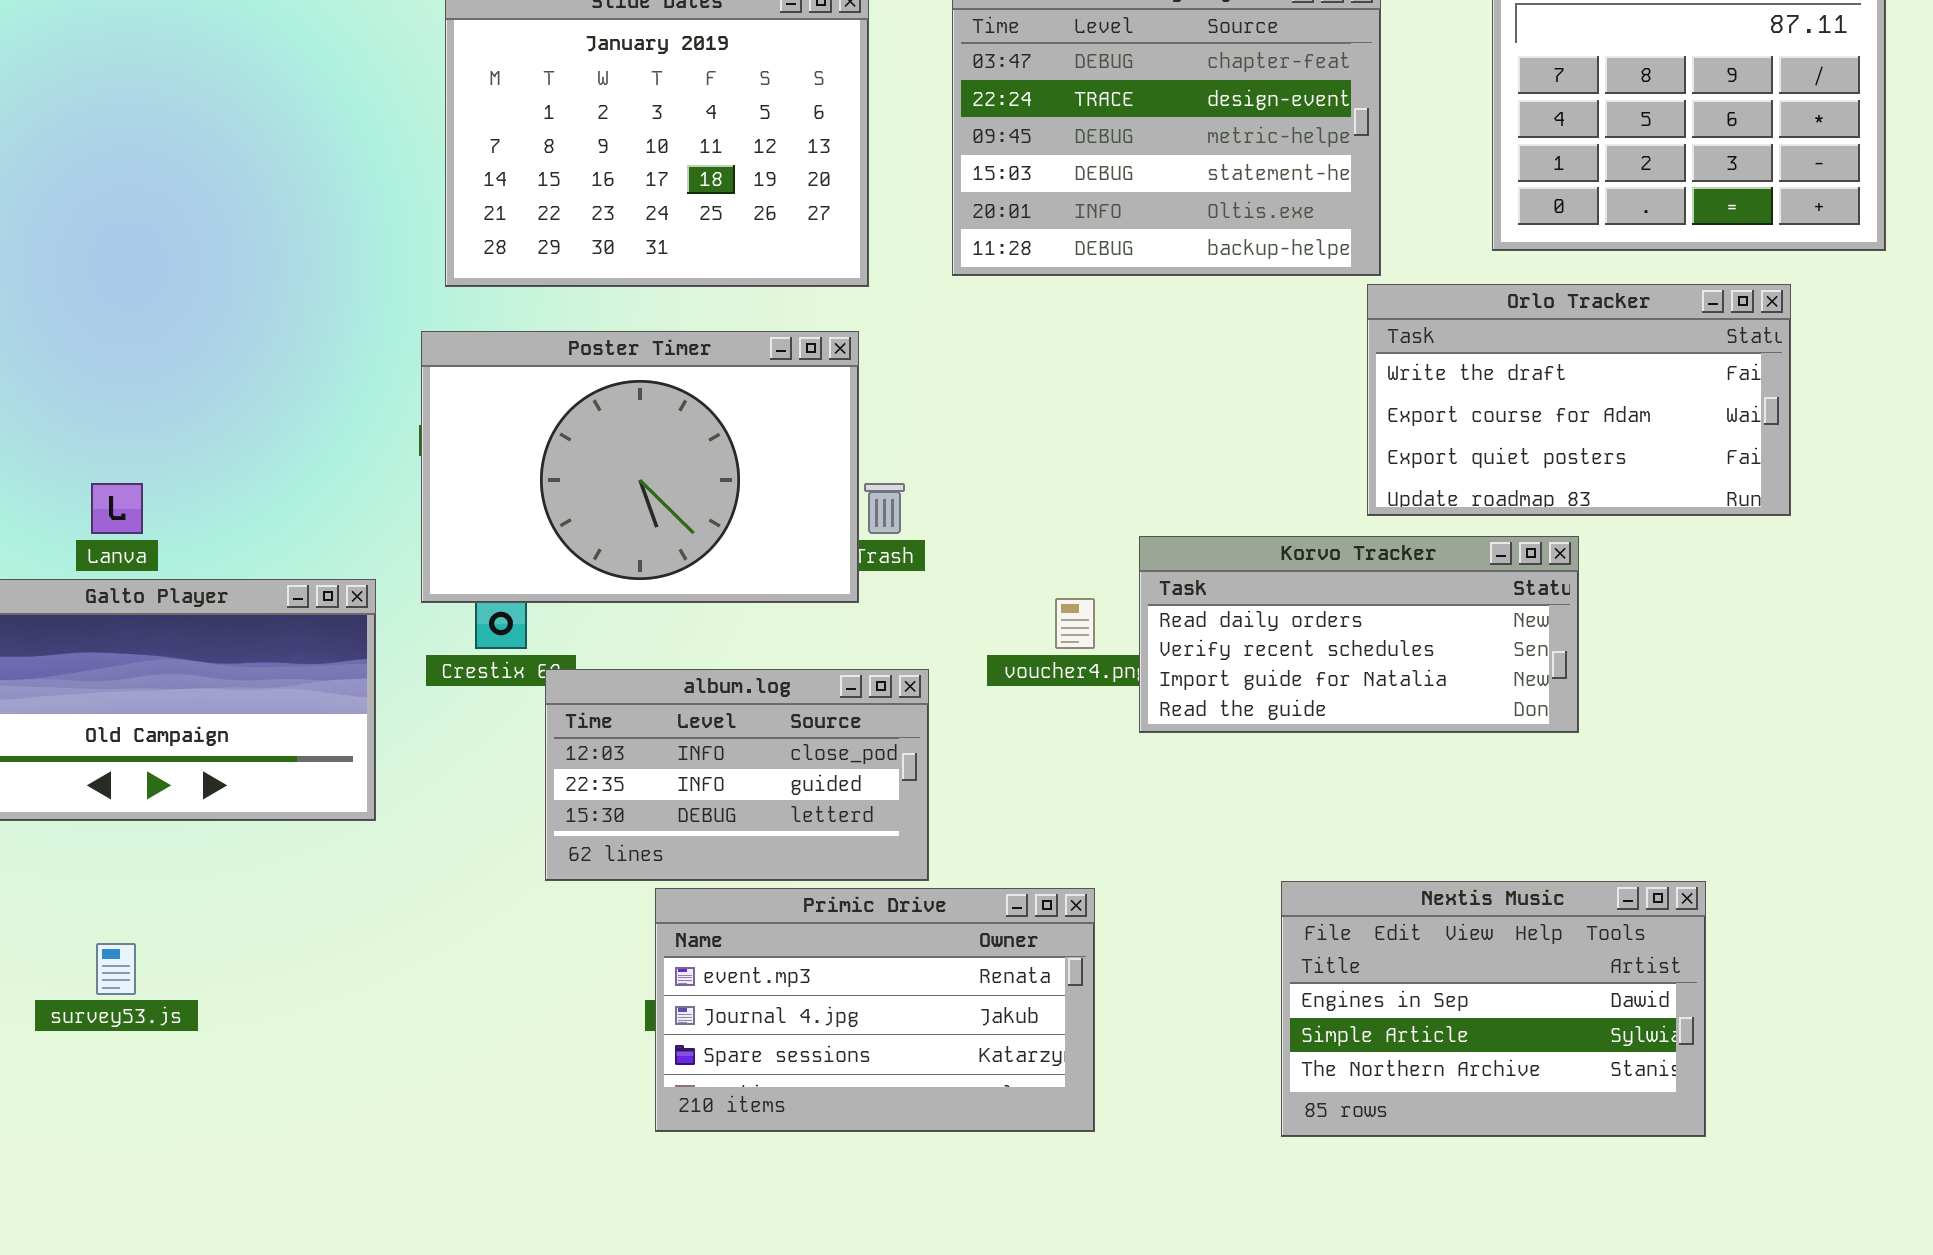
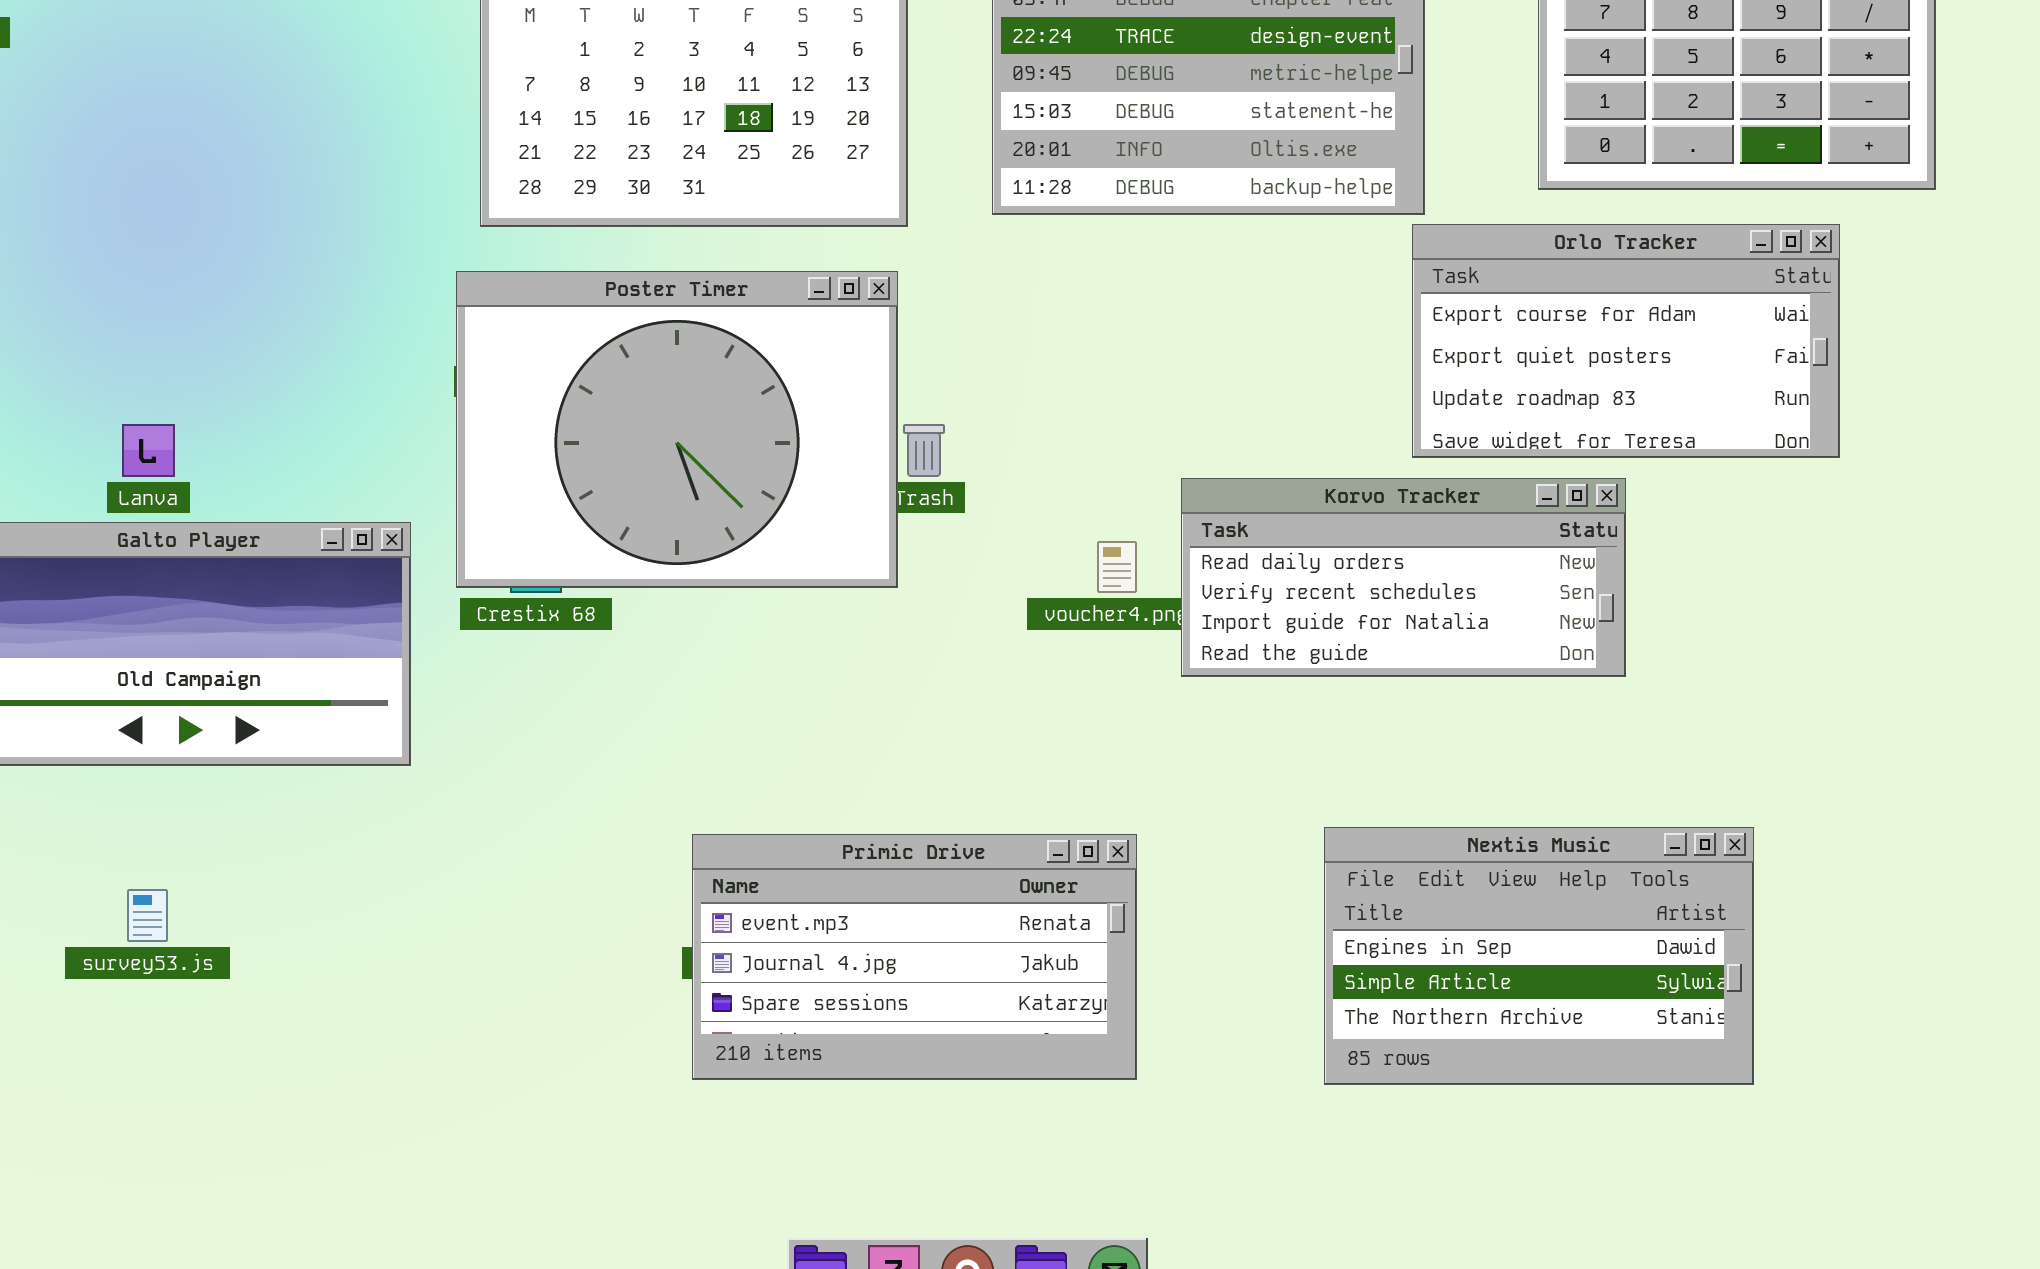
Orlo Tracker: [1367,284,1791,516] -> [1412,224,1840,458], scrolled down 1 row
Poster Timer: [421,331,859,603] -> [456,271,898,588], resized
album.log: [545,669,929,881] -> none, closed

